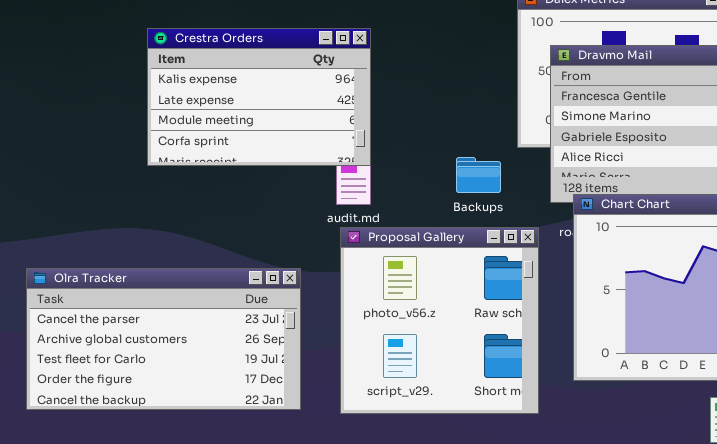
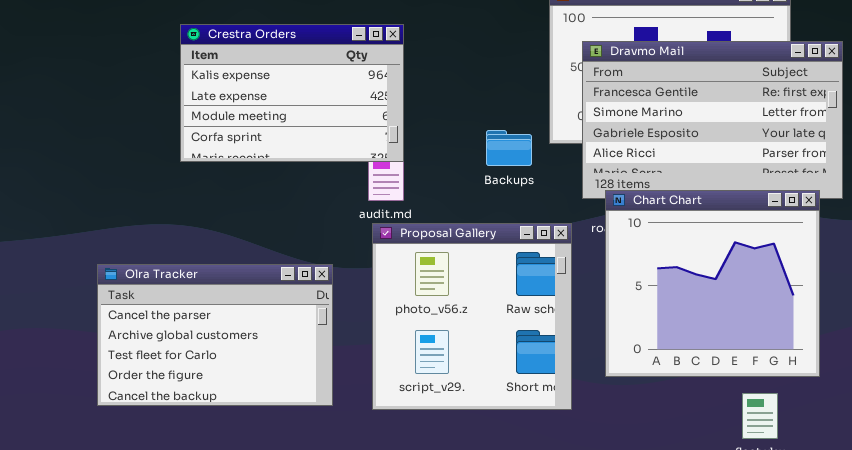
Backups: [456,157,501,193] -> [486,130,532,166], moved
Olra Tracker: [26,268,301,410] -> [97,264,333,406], resized

